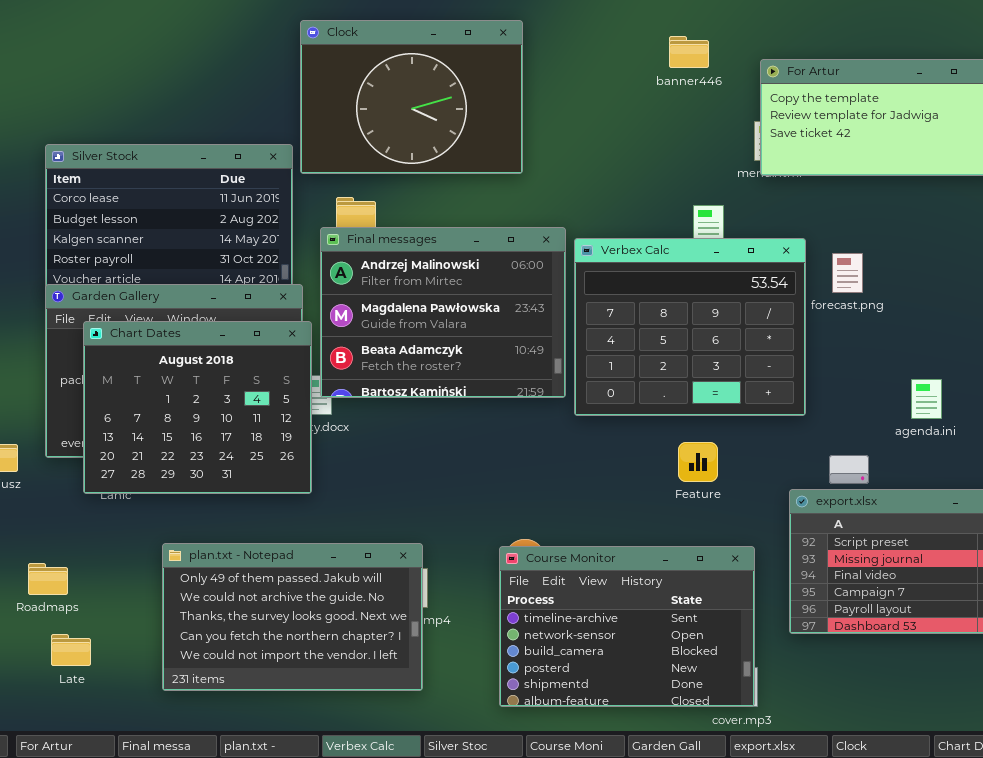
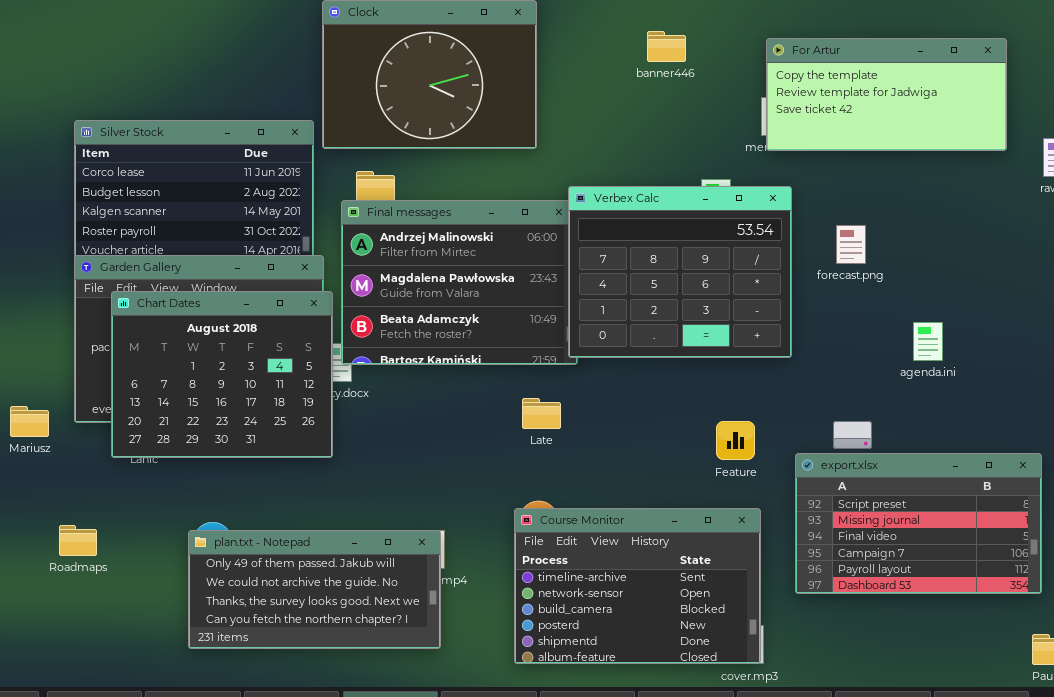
banner446: [669,36,709,68] -> [647,31,686,62], moved
Verbex Calc: [574,238,806,416] -> [568,186,792,358], moved
agenda.ini: [911,379,942,419] -> [913,322,943,361], moved
Feature: [678,442,718,482] -> [716,421,755,460], moved
plan.txt - Notepad: [162,543,423,691] -> [188,530,441,649], resized
Late: [51,634,91,666] -> [522,398,561,429], moved

